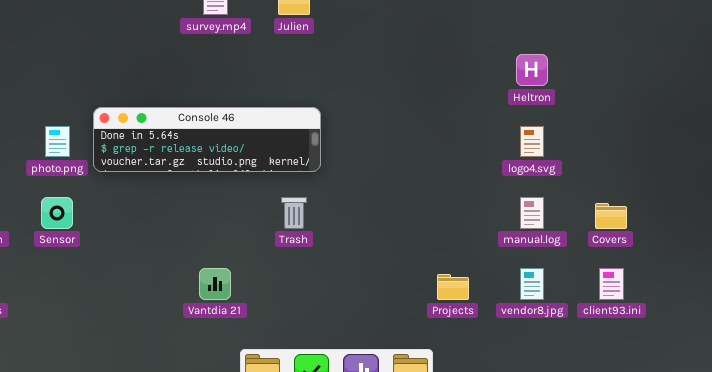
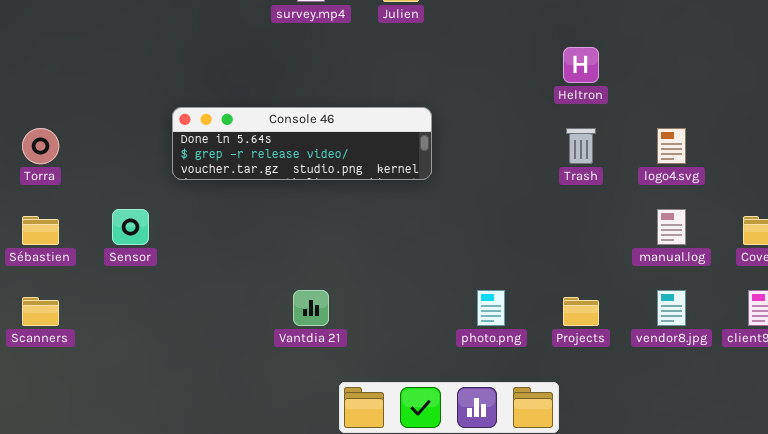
Heltron: [516,54,548,86] -> [563,47,599,83], moved
photo.png: [45,126,70,157] -> [477,290,505,326], moved
Trash: [281,197,307,229] -> [566,128,596,164], moved

